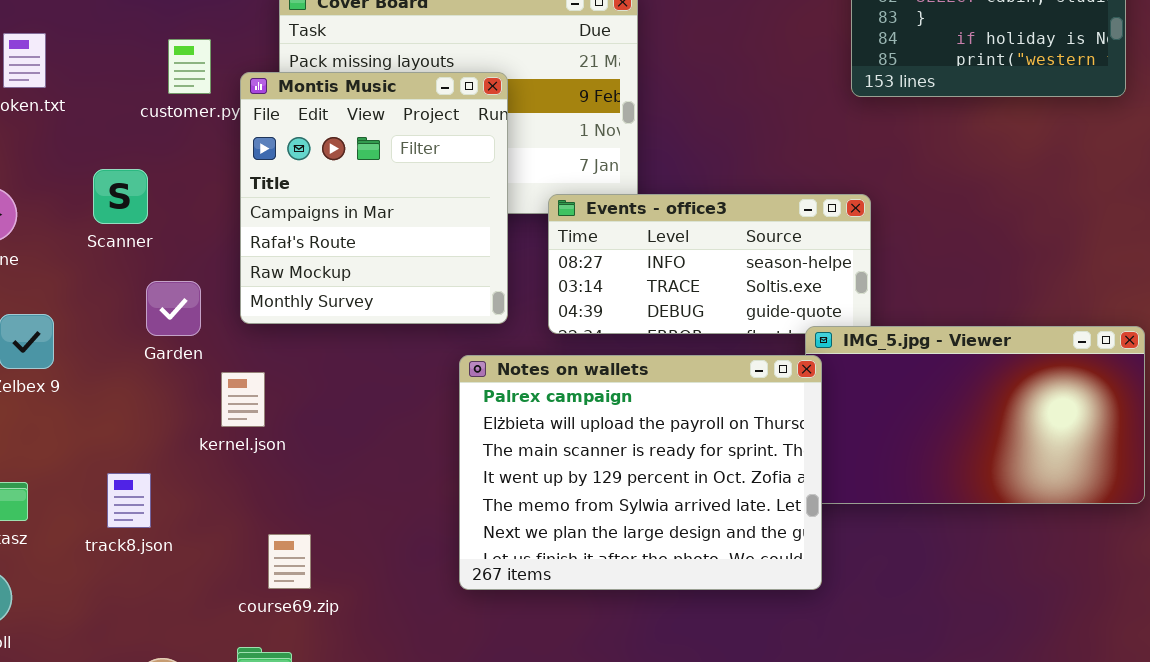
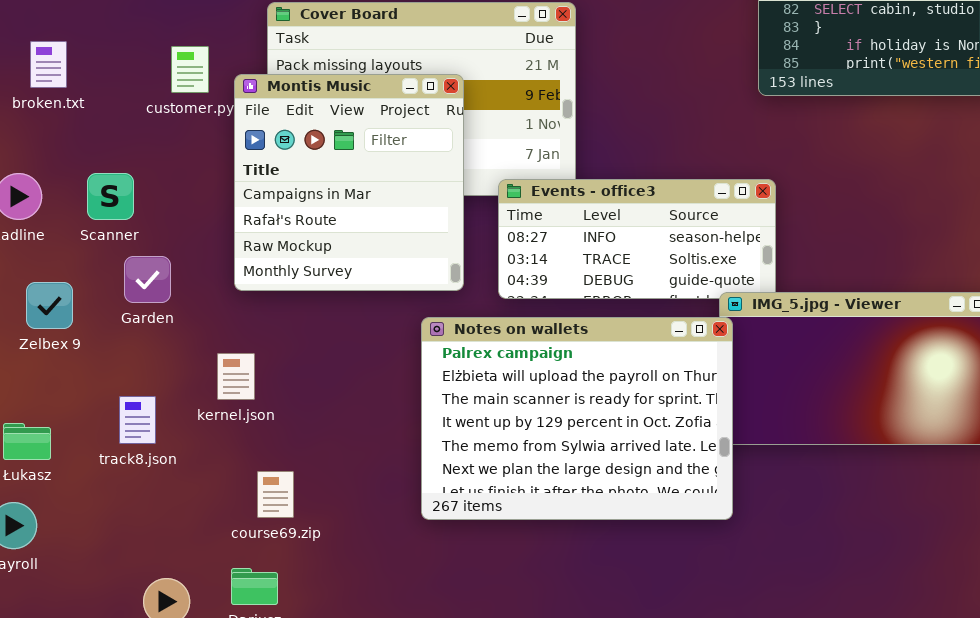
Scanner: [93,169,148,224] -> [87,173,134,220], moved
Garden: [146,281,201,336] -> [124,256,171,303], moved
kernel.json: [221,372,265,427] -> [217,353,255,400], moved
track8.json: [107,473,151,528] -> [119,396,156,444], moved

